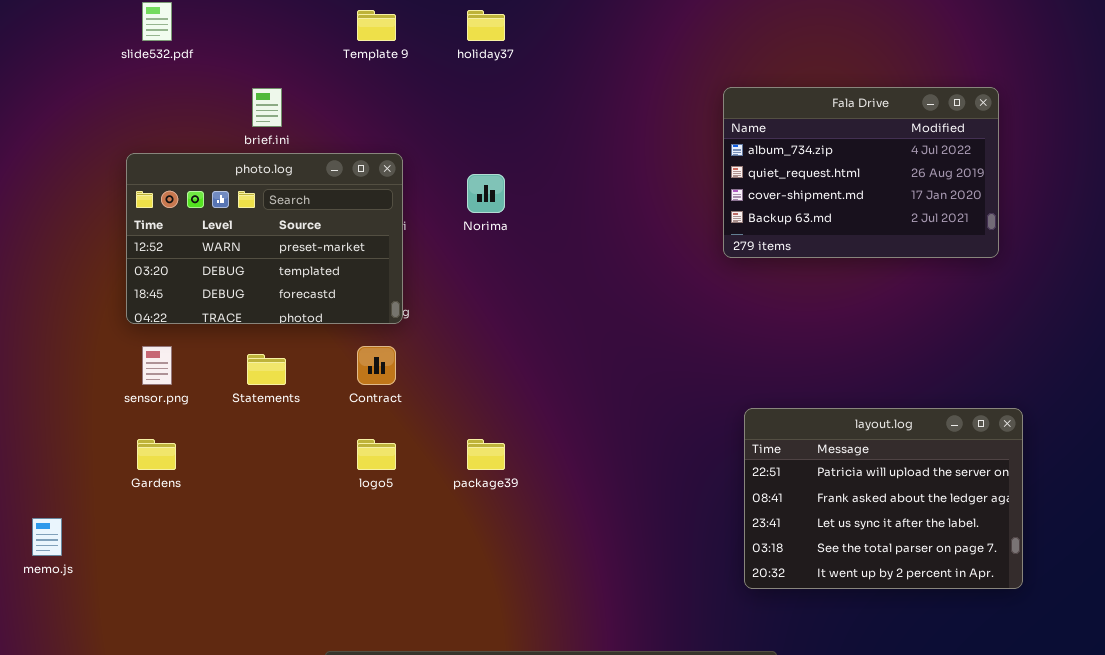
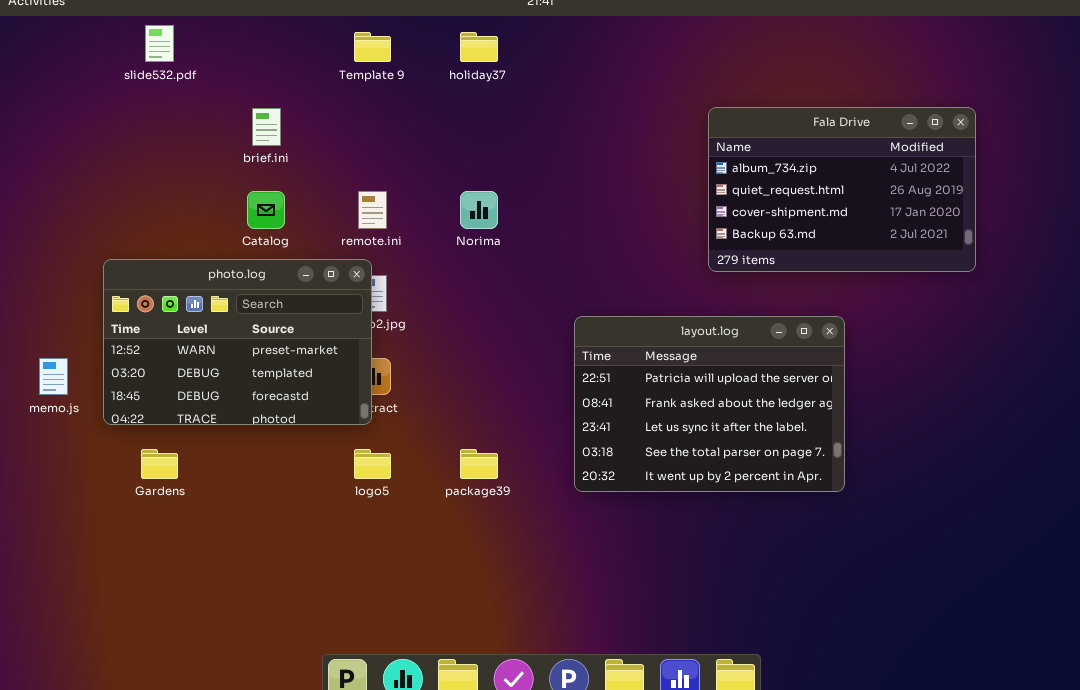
photo.log: [126,153,403,324] -> [103,259,372,425], moved
layout.log: [744,408,1023,589] -> [574,316,845,492], moved
memo.js: [32,518,62,556] -> [39,358,68,395], moved

